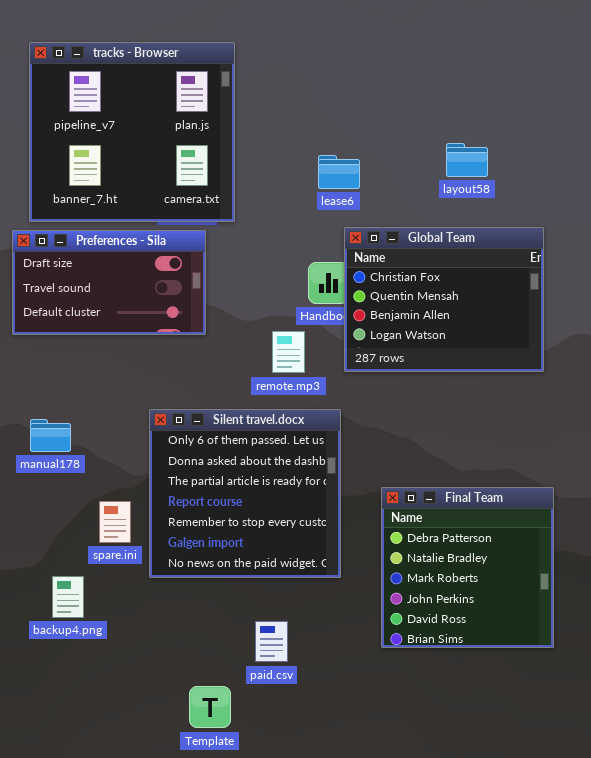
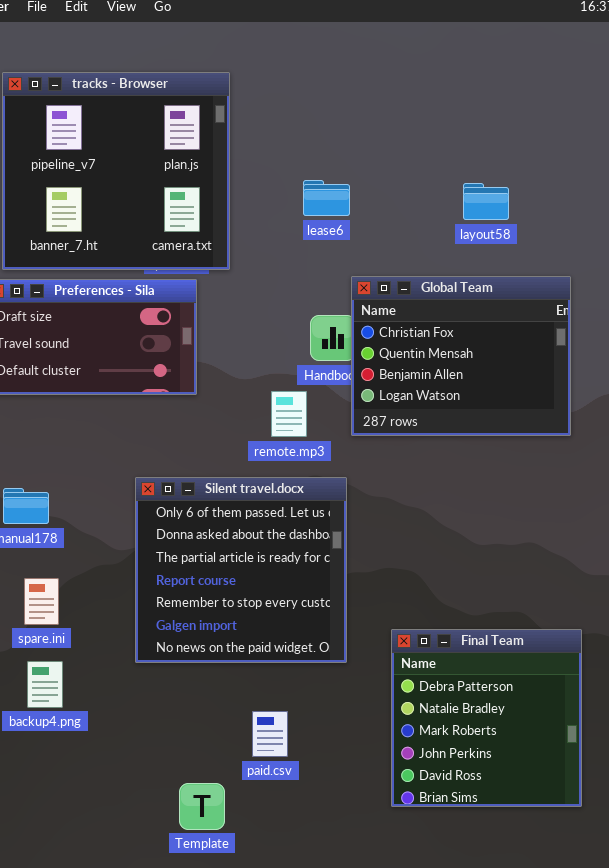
lease6: [318,155,360,189] -> [303,180,350,216], moved
Final Team: [381,487,554,648] -> [391,629,582,807], moved
spare.ini: [99,501,131,543] -> [24,578,59,625], moved

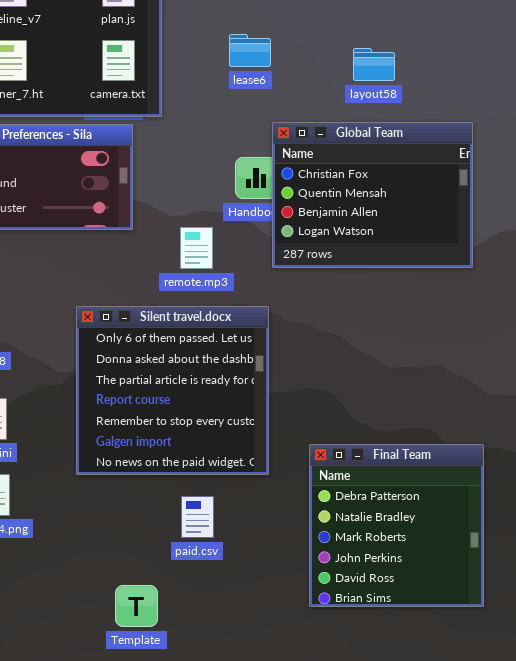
layout58: [463,183,509,220] -> [353,48,395,81], moved
remote.mp3: [271,391,307,437] -> [180,227,213,269], moved
paid.csv: [252,711,288,757] -> [181,496,214,538], moved

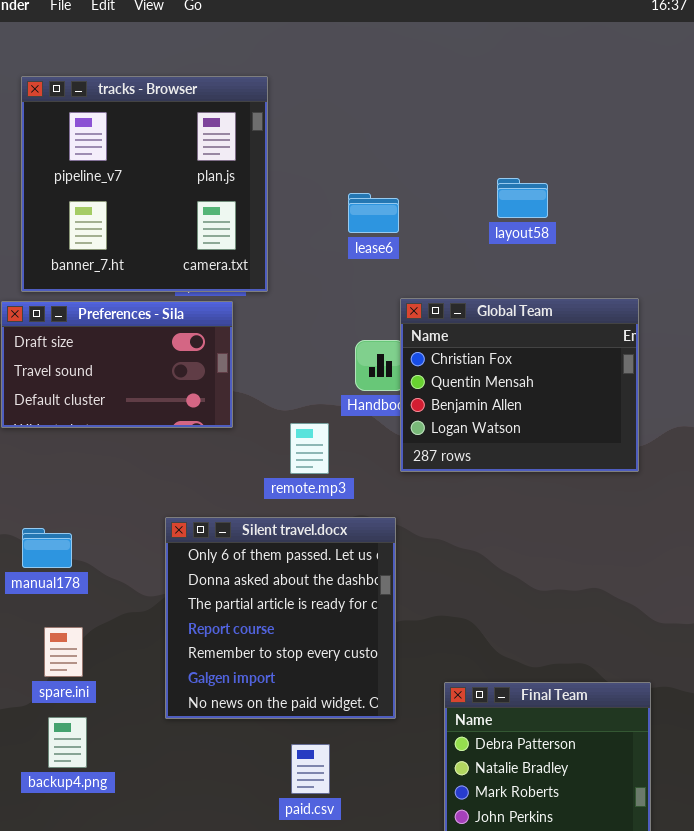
layout58: [353,48,395,81] -> [497,178,548,218], moved

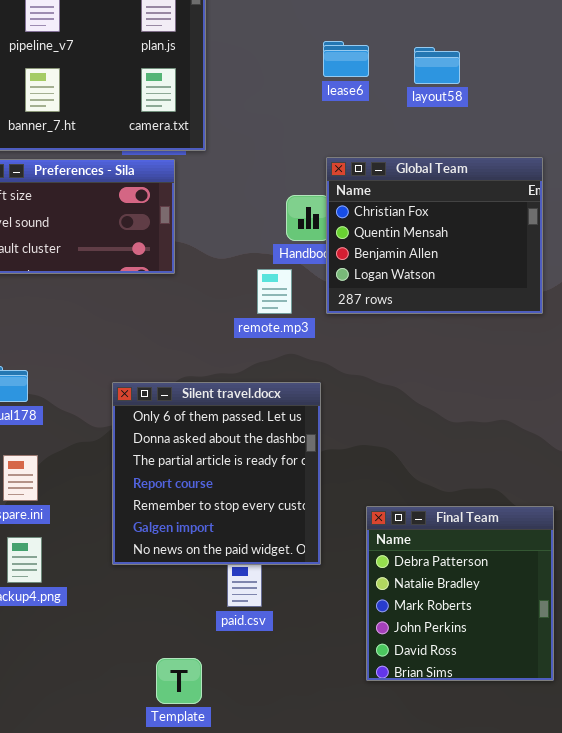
lease6: [348,193,399,233] -> [323,41,369,77], moved
remote.mp3: [290,423,329,474] -> [257,269,292,314], moved
Silent travel.docx: [165,517,396,719] -> [112,382,321,565], moved

